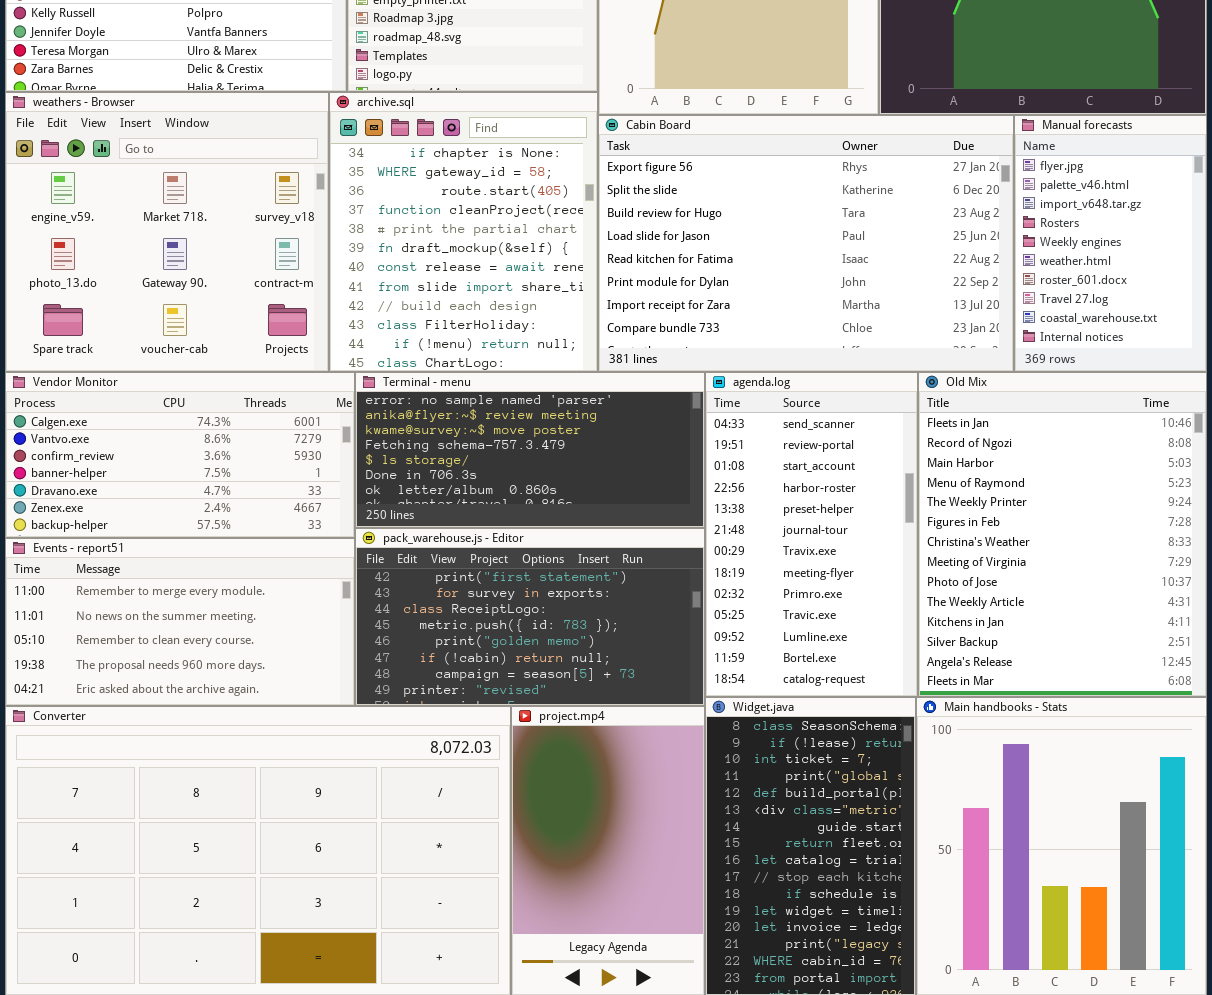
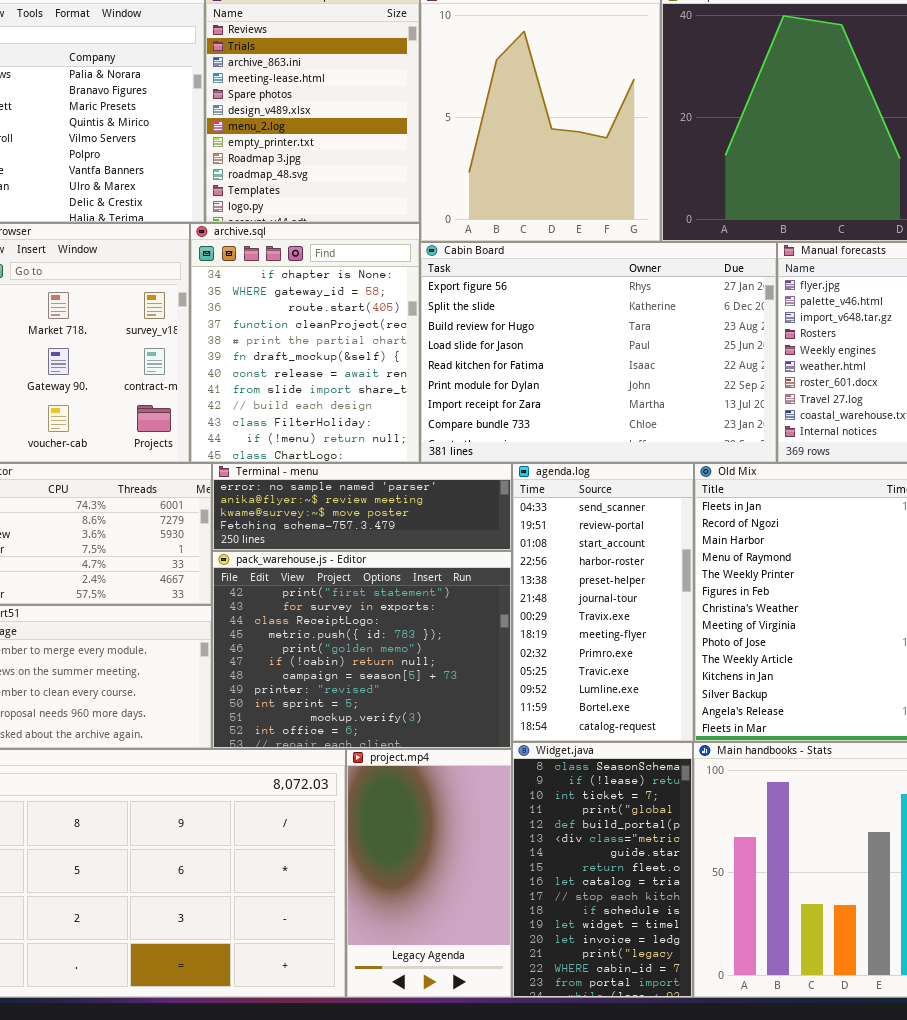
Terminal - menu: [355,372,705,528] -> [212,463,512,551], resized
pack_warehouse.js - Editor: [355,528,705,706] -> [212,551,512,749], resized

